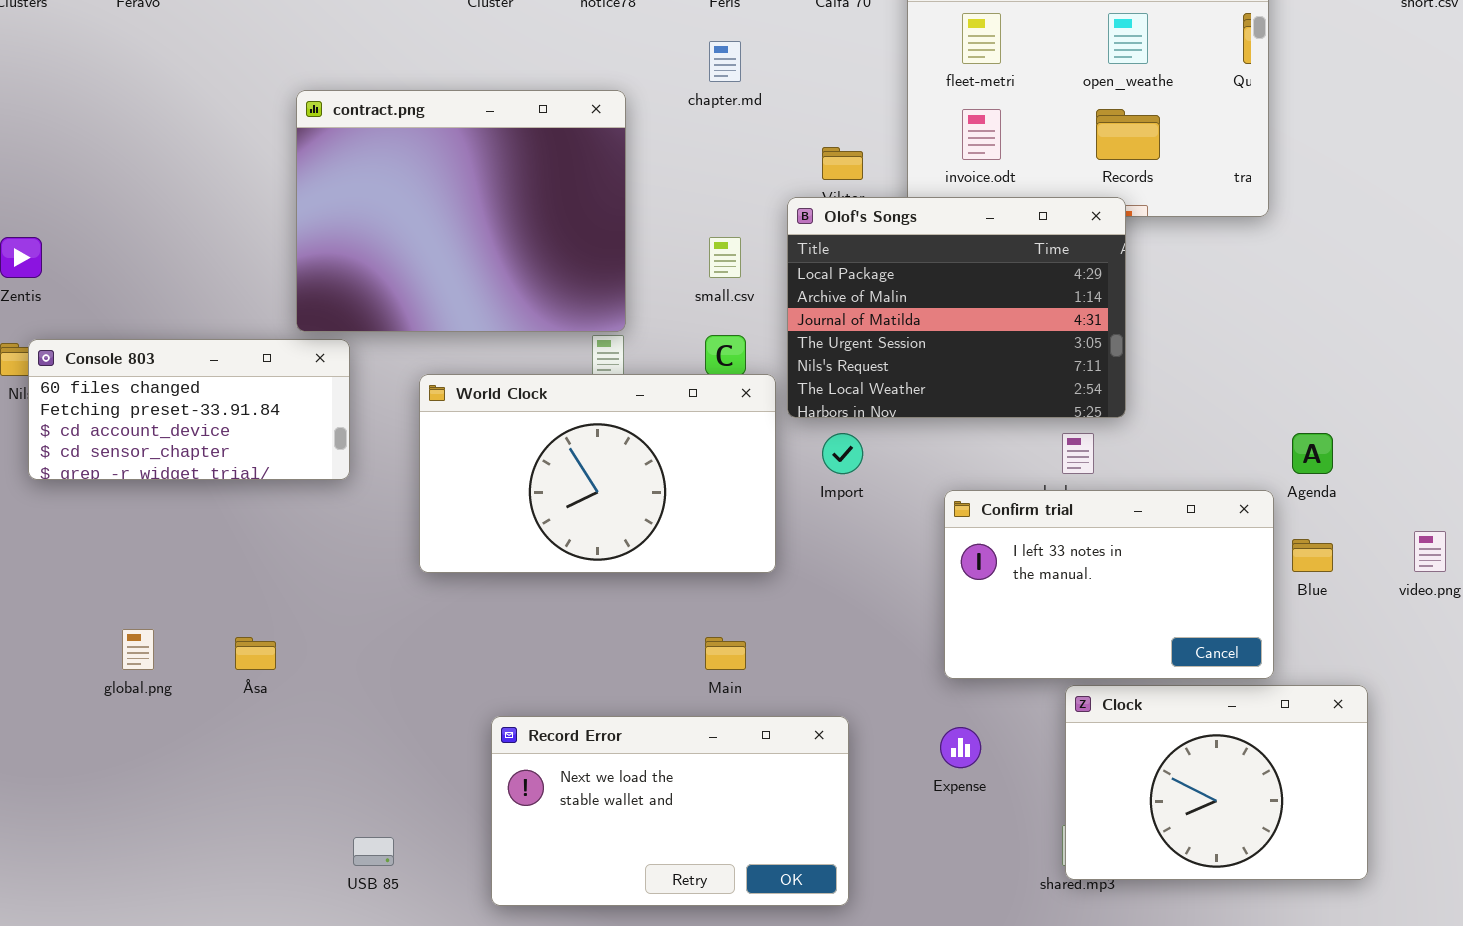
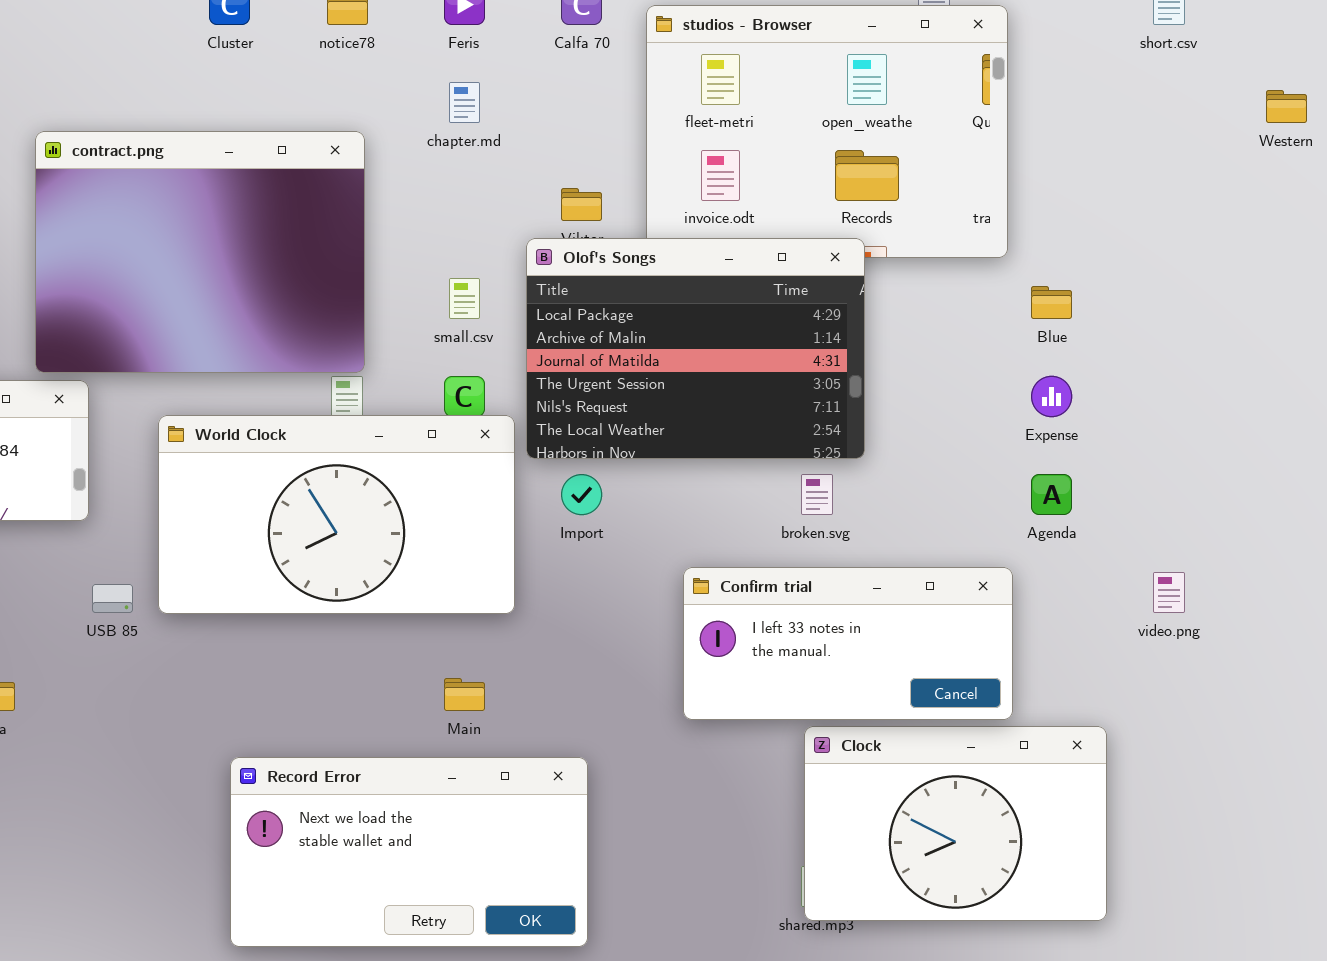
Confirm trial: [944,490,1274,679] -> [683,567,1013,720], resized
Blue: [1292,539,1333,572] -> [1031,286,1072,319], moved
Expense: [940,727,981,768] -> [1031,376,1072,417], moved
USB 85: [353,837,394,866] -> [92,584,133,613], moved

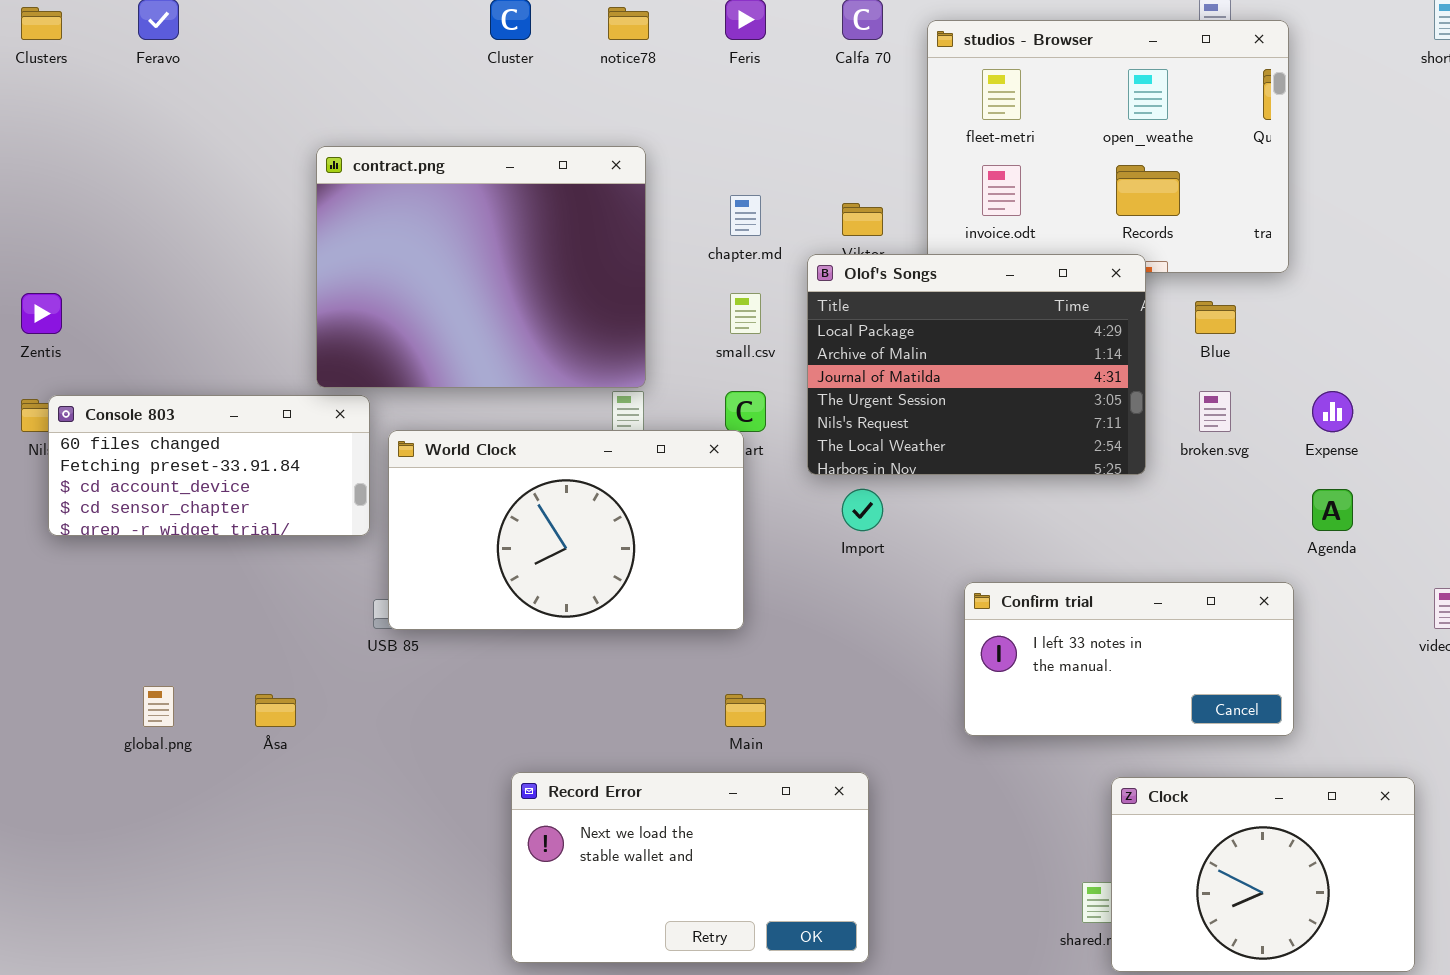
chapter.md: [449,82,480,123] -> [730,195,761,236], moved
Blue: [1031,286,1072,319] -> [1195,301,1236,334], moved
World Clock: [158,415,515,614] -> [388,430,744,630], moved
broken.svg: [801,474,833,515] -> [1199,391,1231,432], moved
Clock: [804,726,1107,921] -> [1111,777,1415,972], moved

